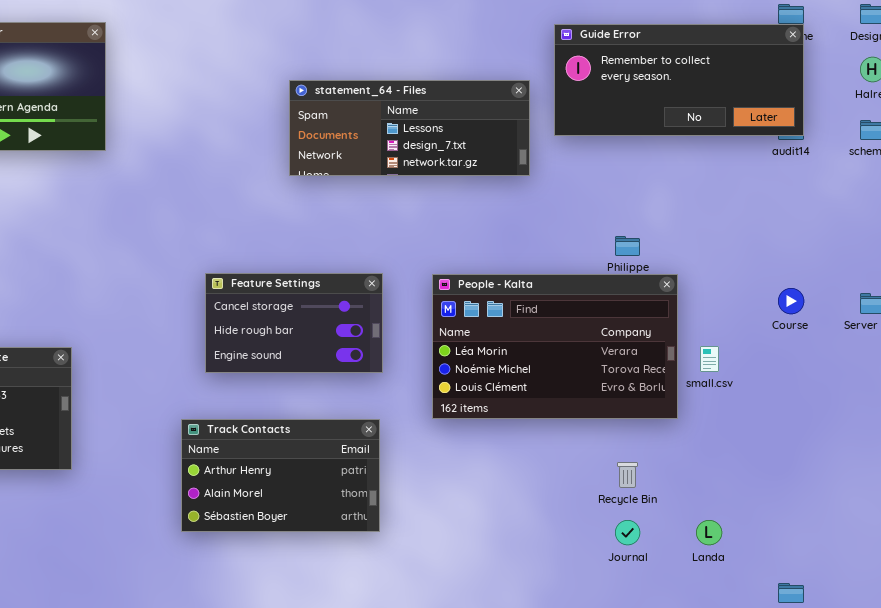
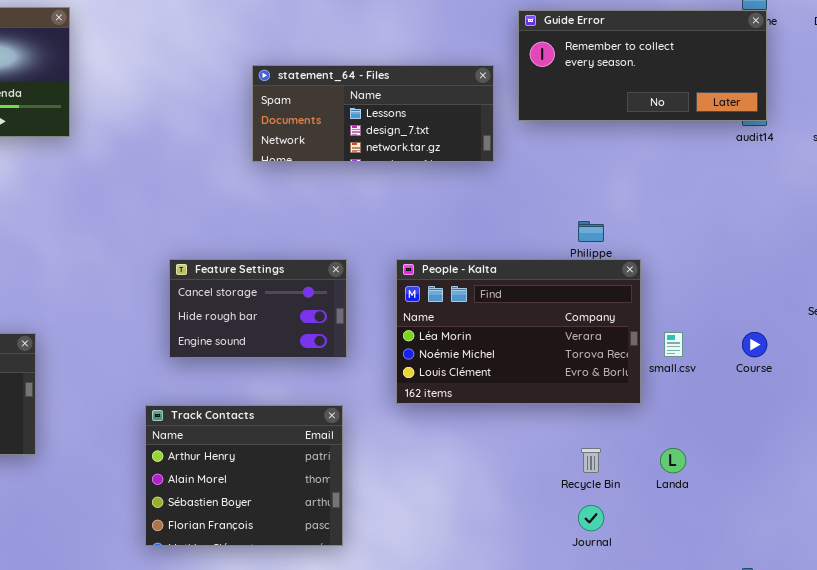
Course: [778,288,804,314] -> [742,332,767,357], moved
Track Contacts: [181,419,380,532] -> [145,405,343,546], resized
Landa: [696,520,722,545] -> [660,448,686,473], moved

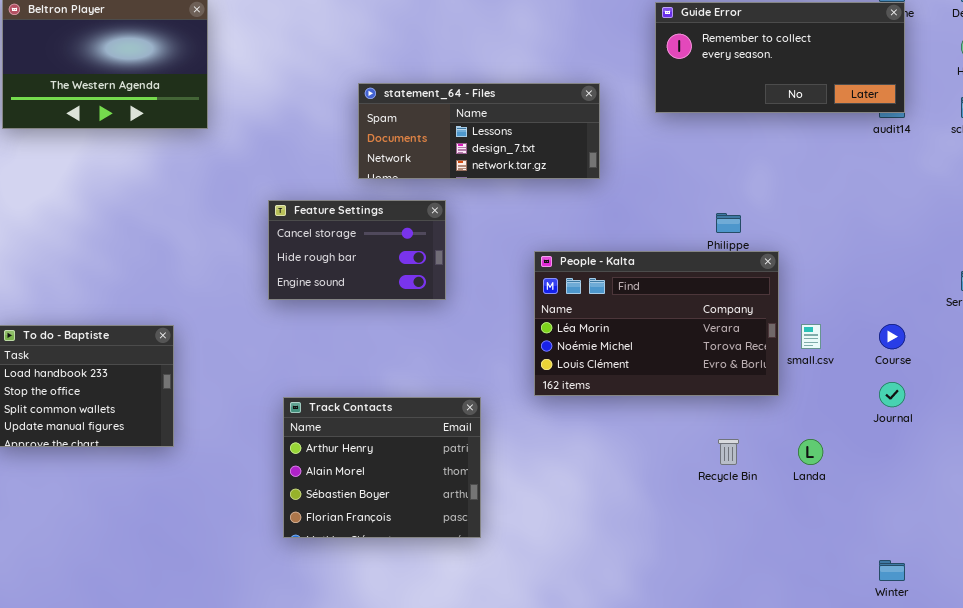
statement_64 - Files: [252,65,494,162] -> [358,83,600,179], moved
Feature Settings: [169,259,347,358] -> [268,200,446,300], moved
Journal: [578,505,604,531] -> [879,382,905,407], moved

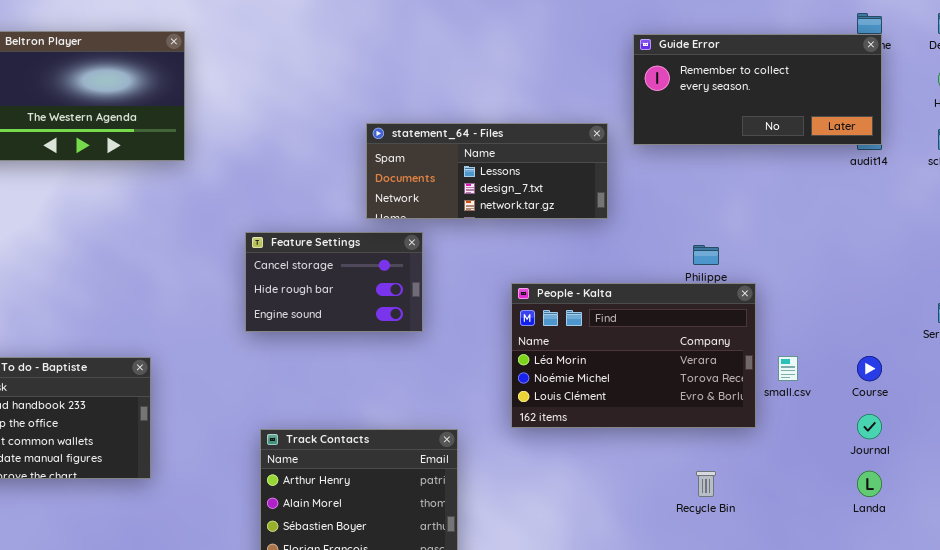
statement_64 - Files: [358,83,600,179] -> [366,123,608,219], moved
Landa: [798,439,823,465] -> [857,471,882,497], moved

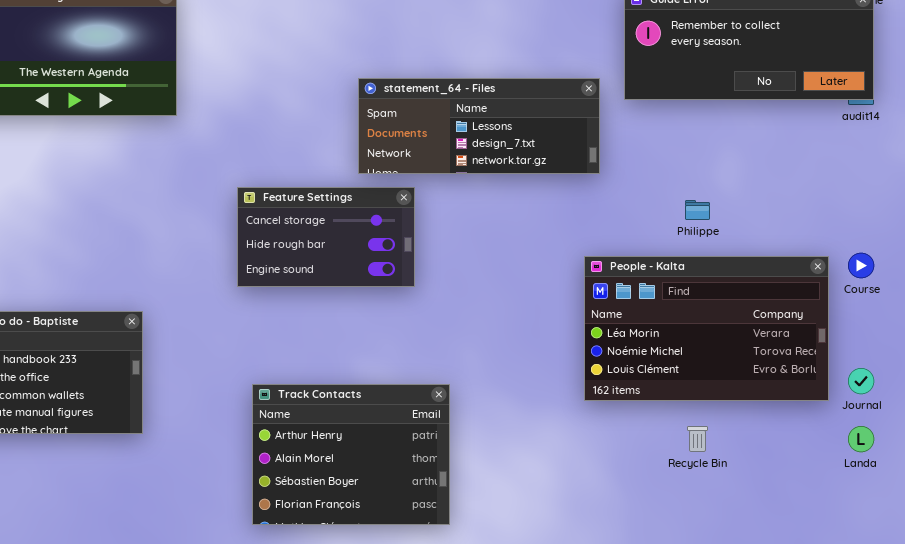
People - Kalta: [511,283,756,428] -> [584,256,829,401], moved
Course: [857,356,882,381] -> [848,253,874,278], moved

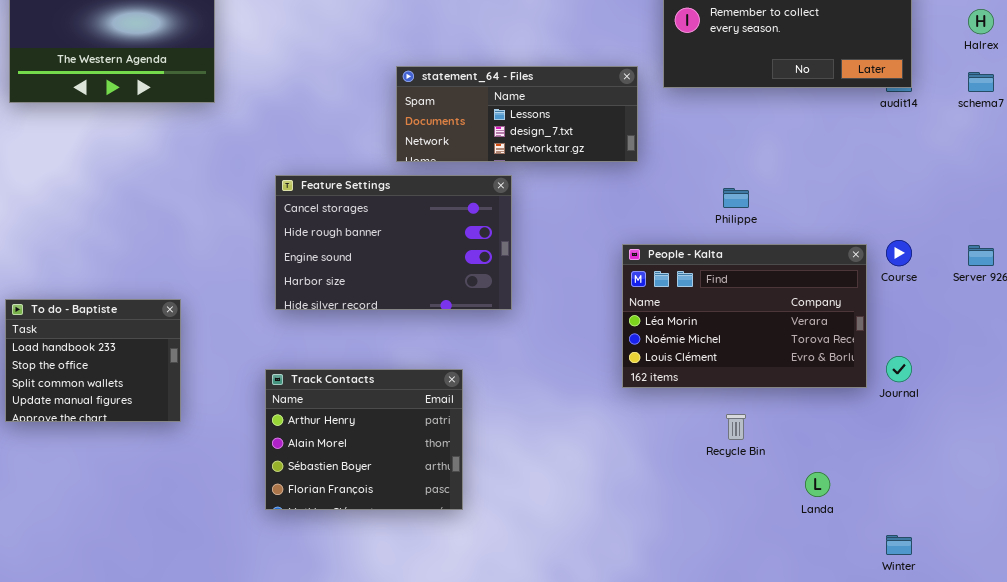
Feature Settings: [237,187,415,287] -> [275,175,512,310], resized
Track Contacts: [252,384,450,525] -> [265,369,463,510], moved
Landa: [848,426,874,452] -> [805,472,830,497], moved

